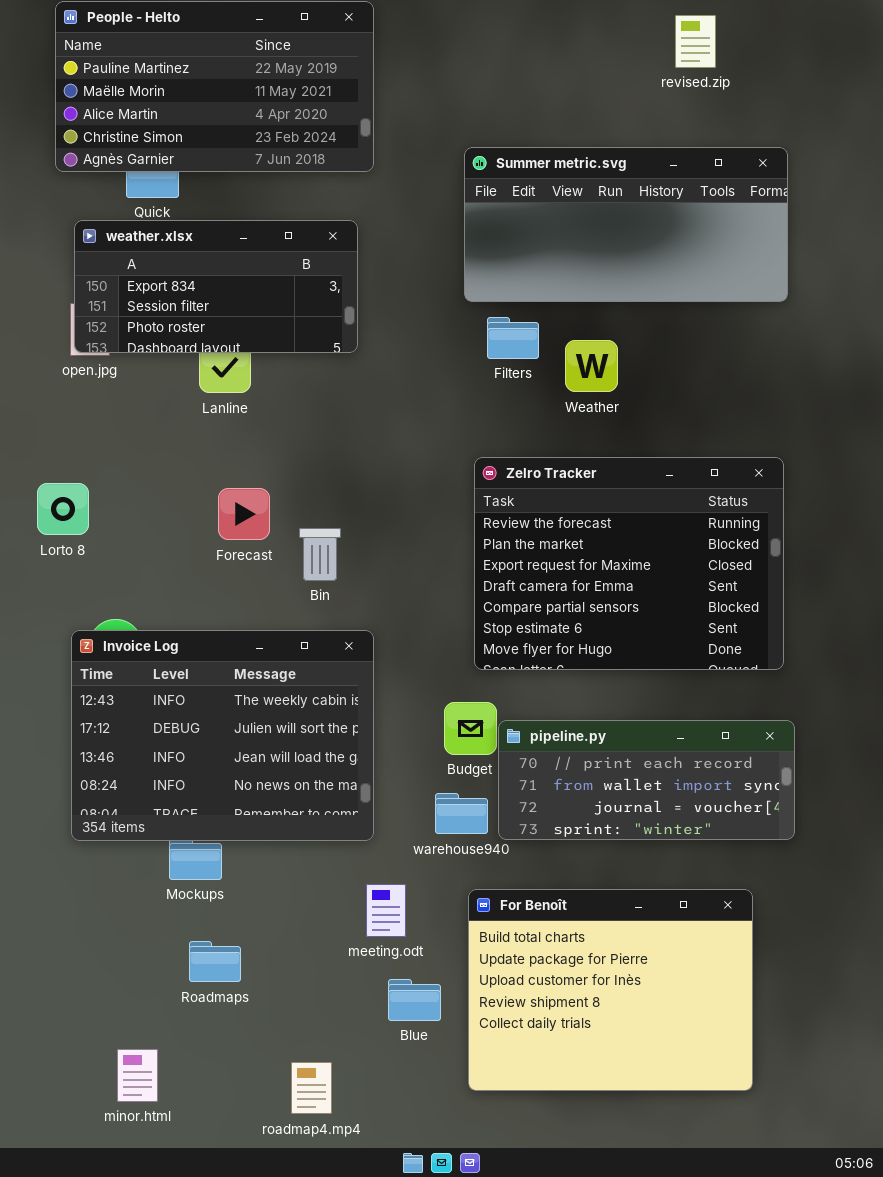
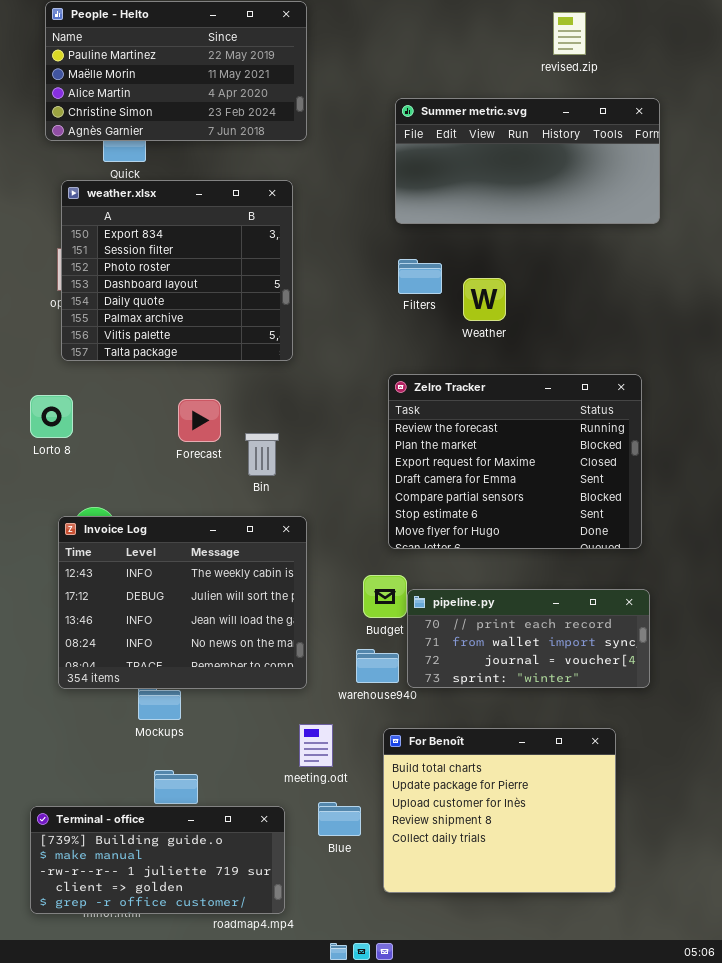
Summer metric.svg: [464,147,788,302] -> [395,98,660,224], moved
weather.xlsx: [74,220,358,353] -> [61,180,293,361], resized
Terminal - office: none -> [30,806,285,914], opened

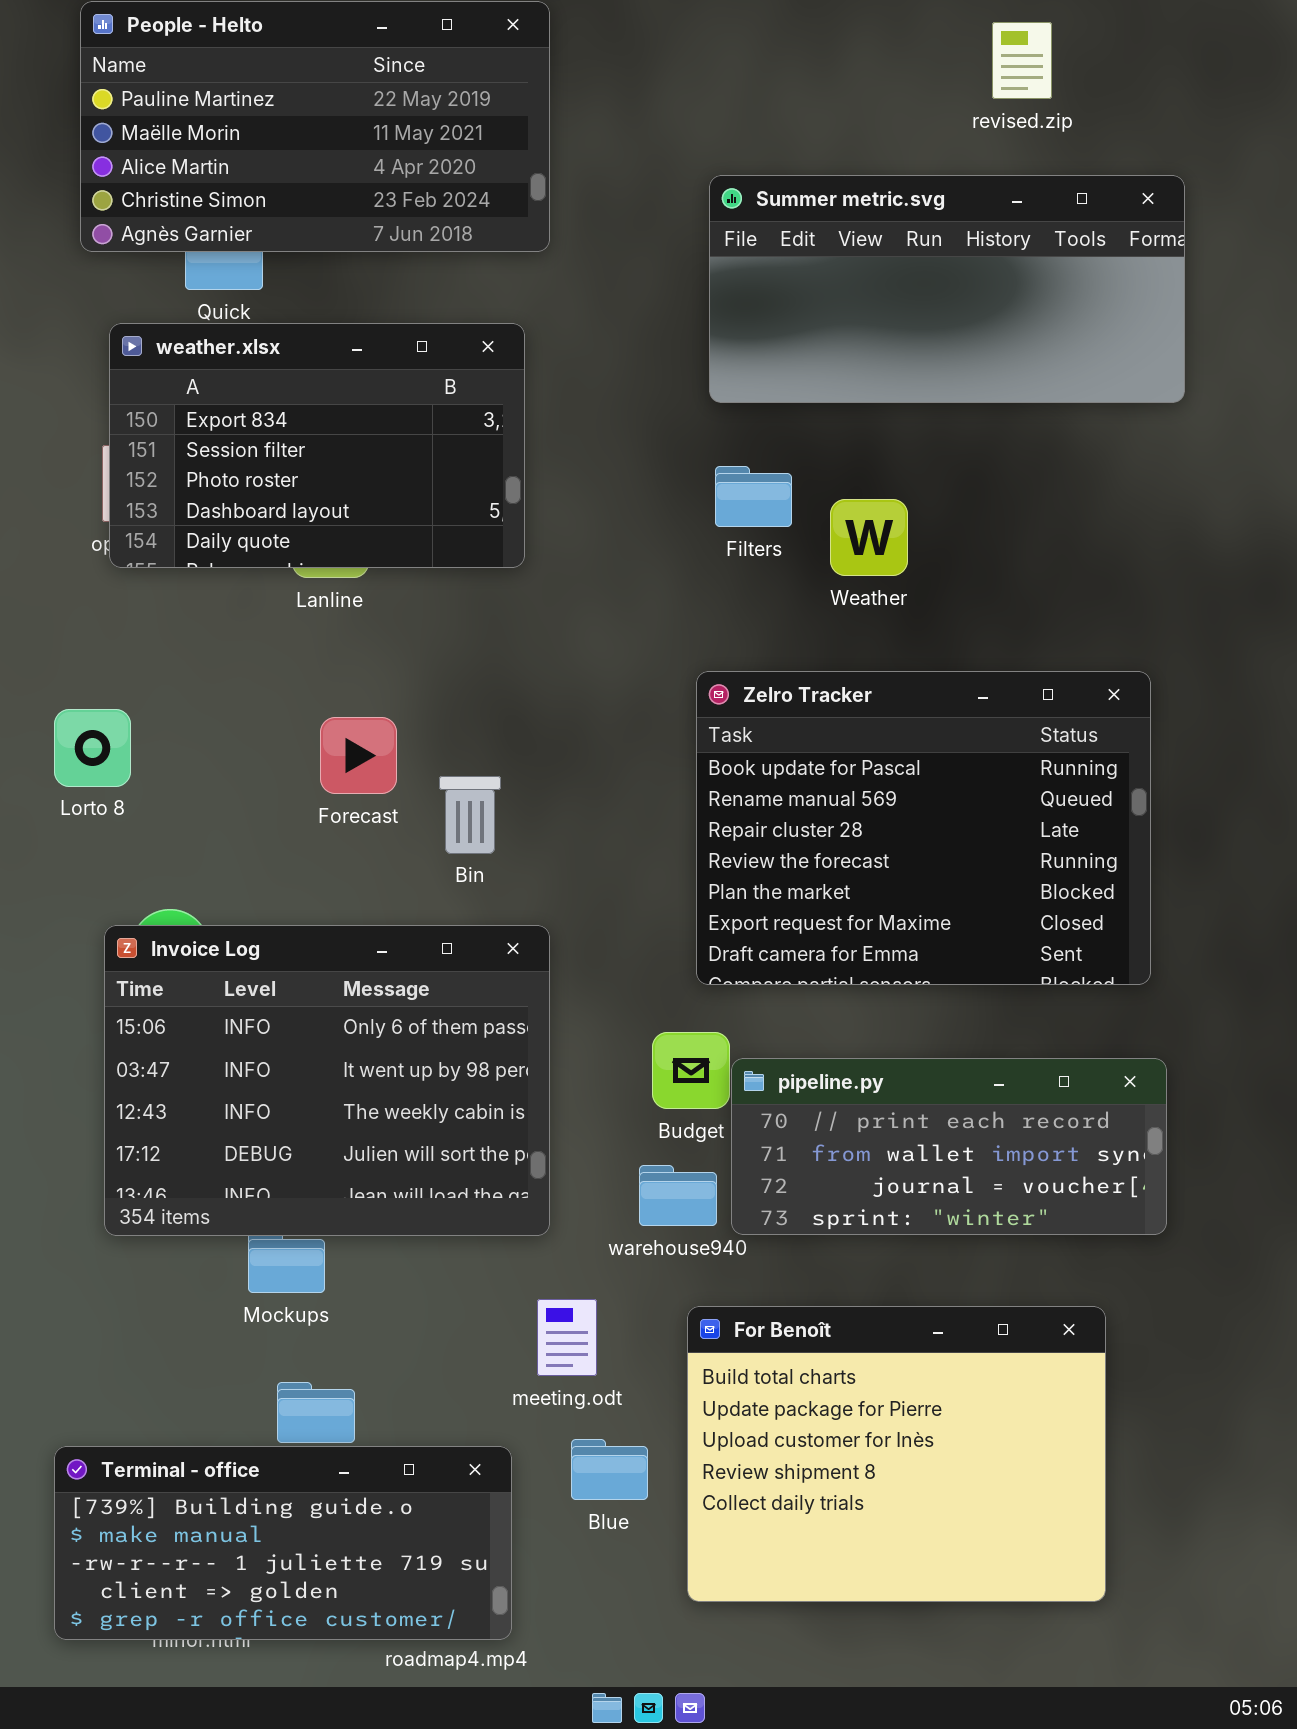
weather.xlsx: [61,180,293,361] -> [109,323,525,568], resized
Zelro Tracker: [388,374,642,549] -> [696,671,1151,985], scrolled up 3 rows
Invoice Log: [58,516,307,689] -> [104,925,550,1236], scrolled up 2 rows

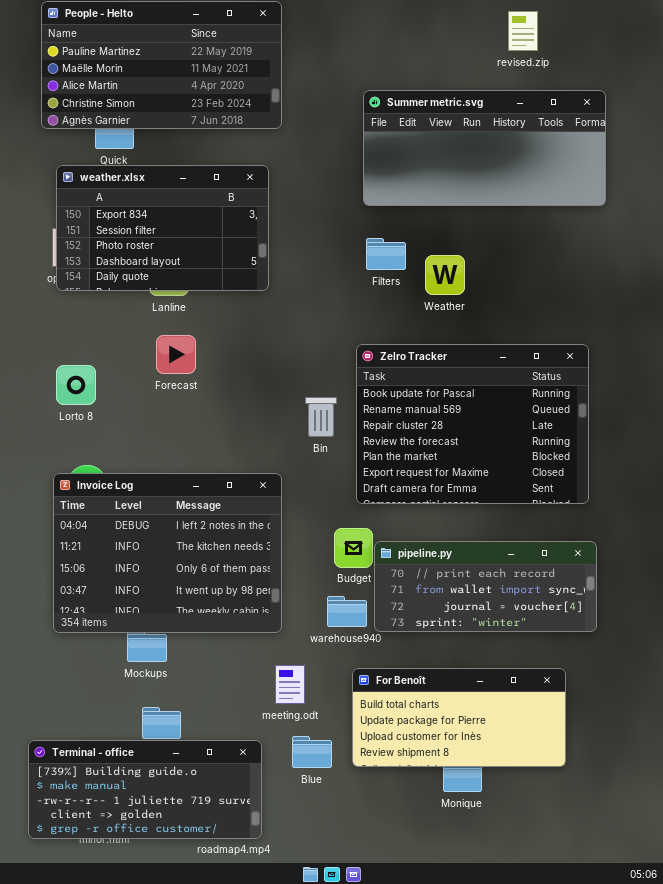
Lorto 8: [54,709,131,787] -> [56,365,96,405], moved
Forecast: [320,717,397,794] -> [156,335,196,374], moved
Bin: [439,776,501,854] -> [305,397,337,437], moved
Invoice Log: [104,925,550,1236] -> [53,473,282,633], scrolled up 2 rows
For Benoît: [687,1306,1106,1602] -> [352,668,566,767], resized

